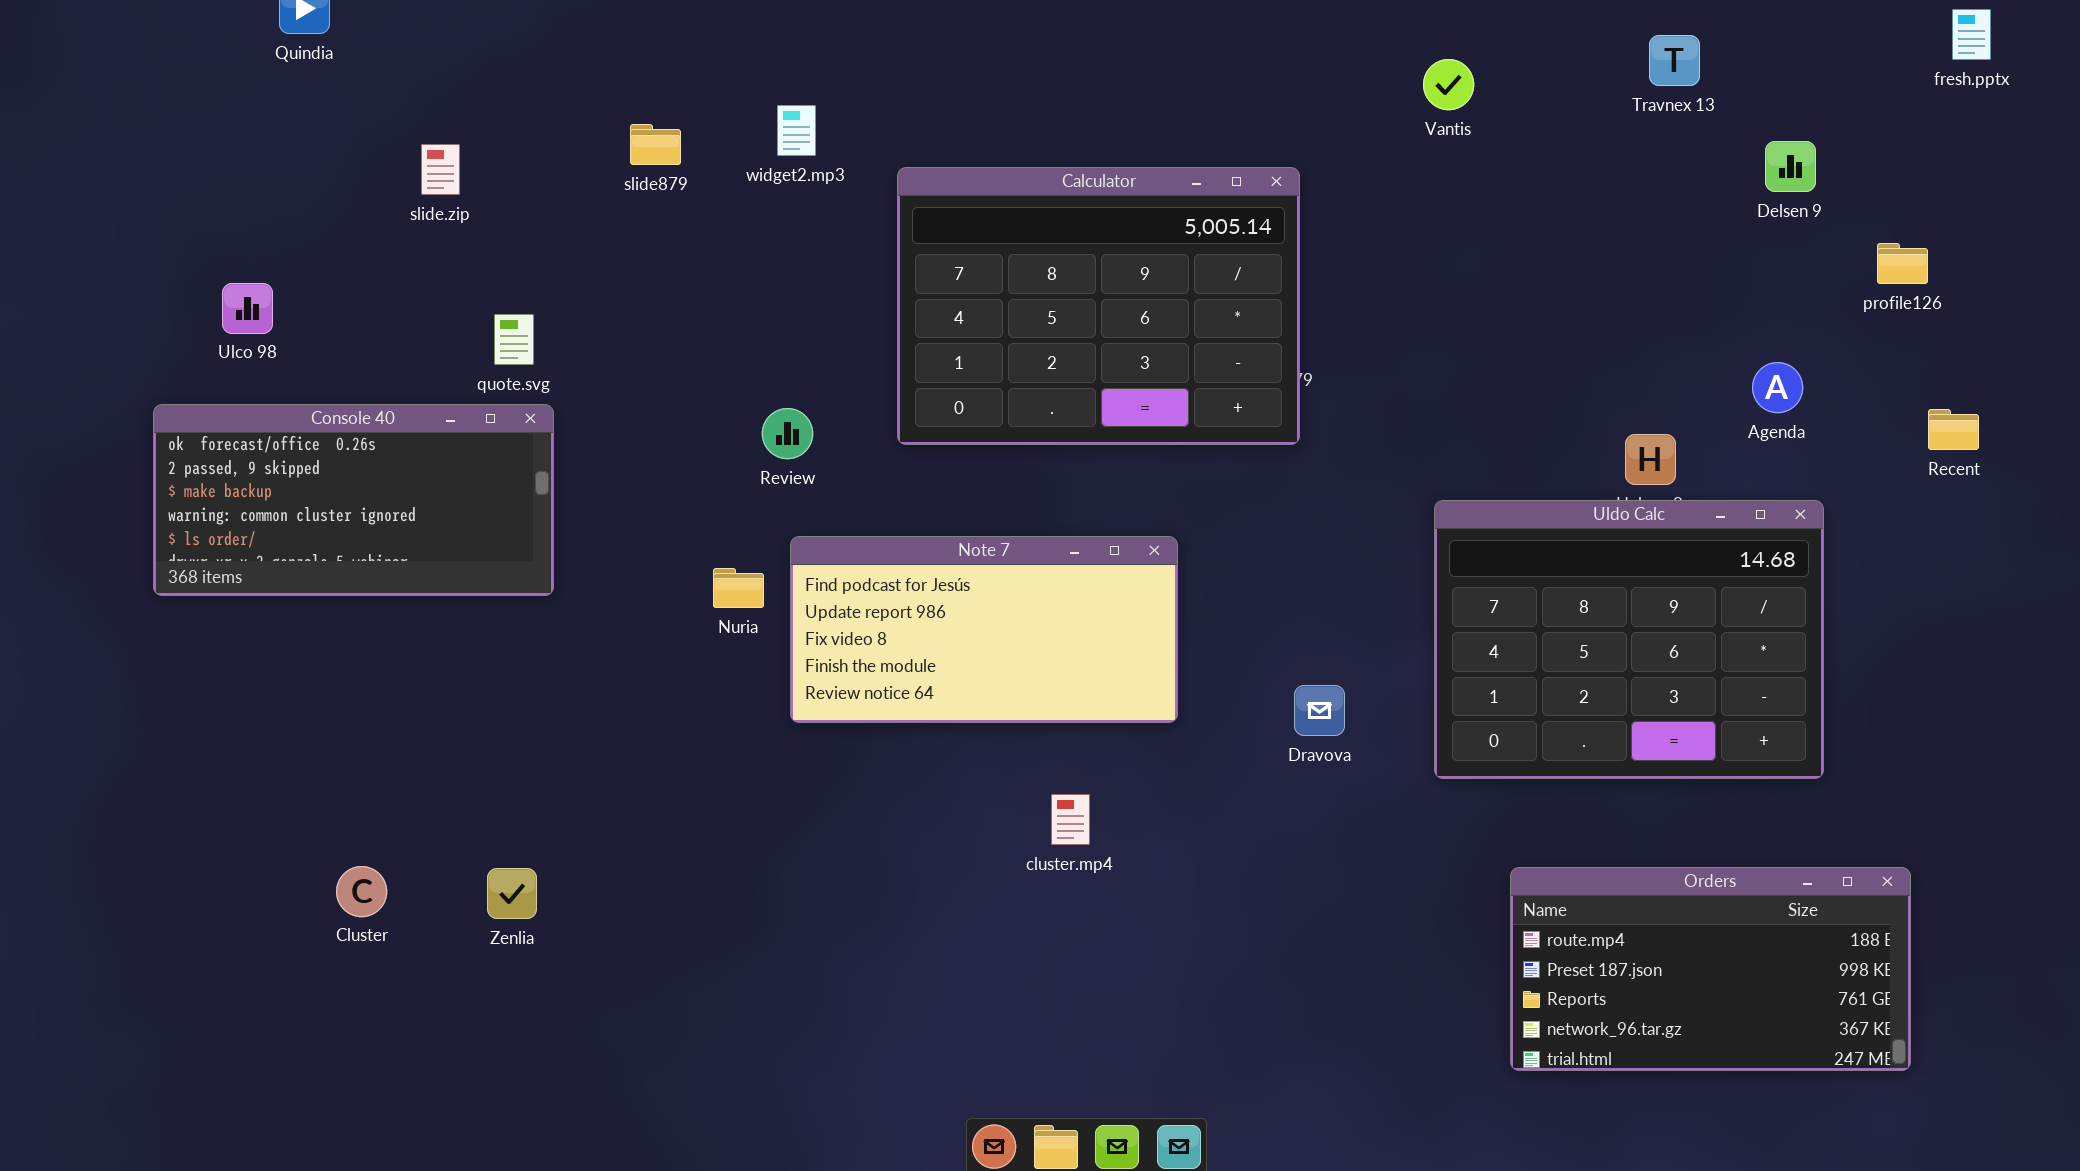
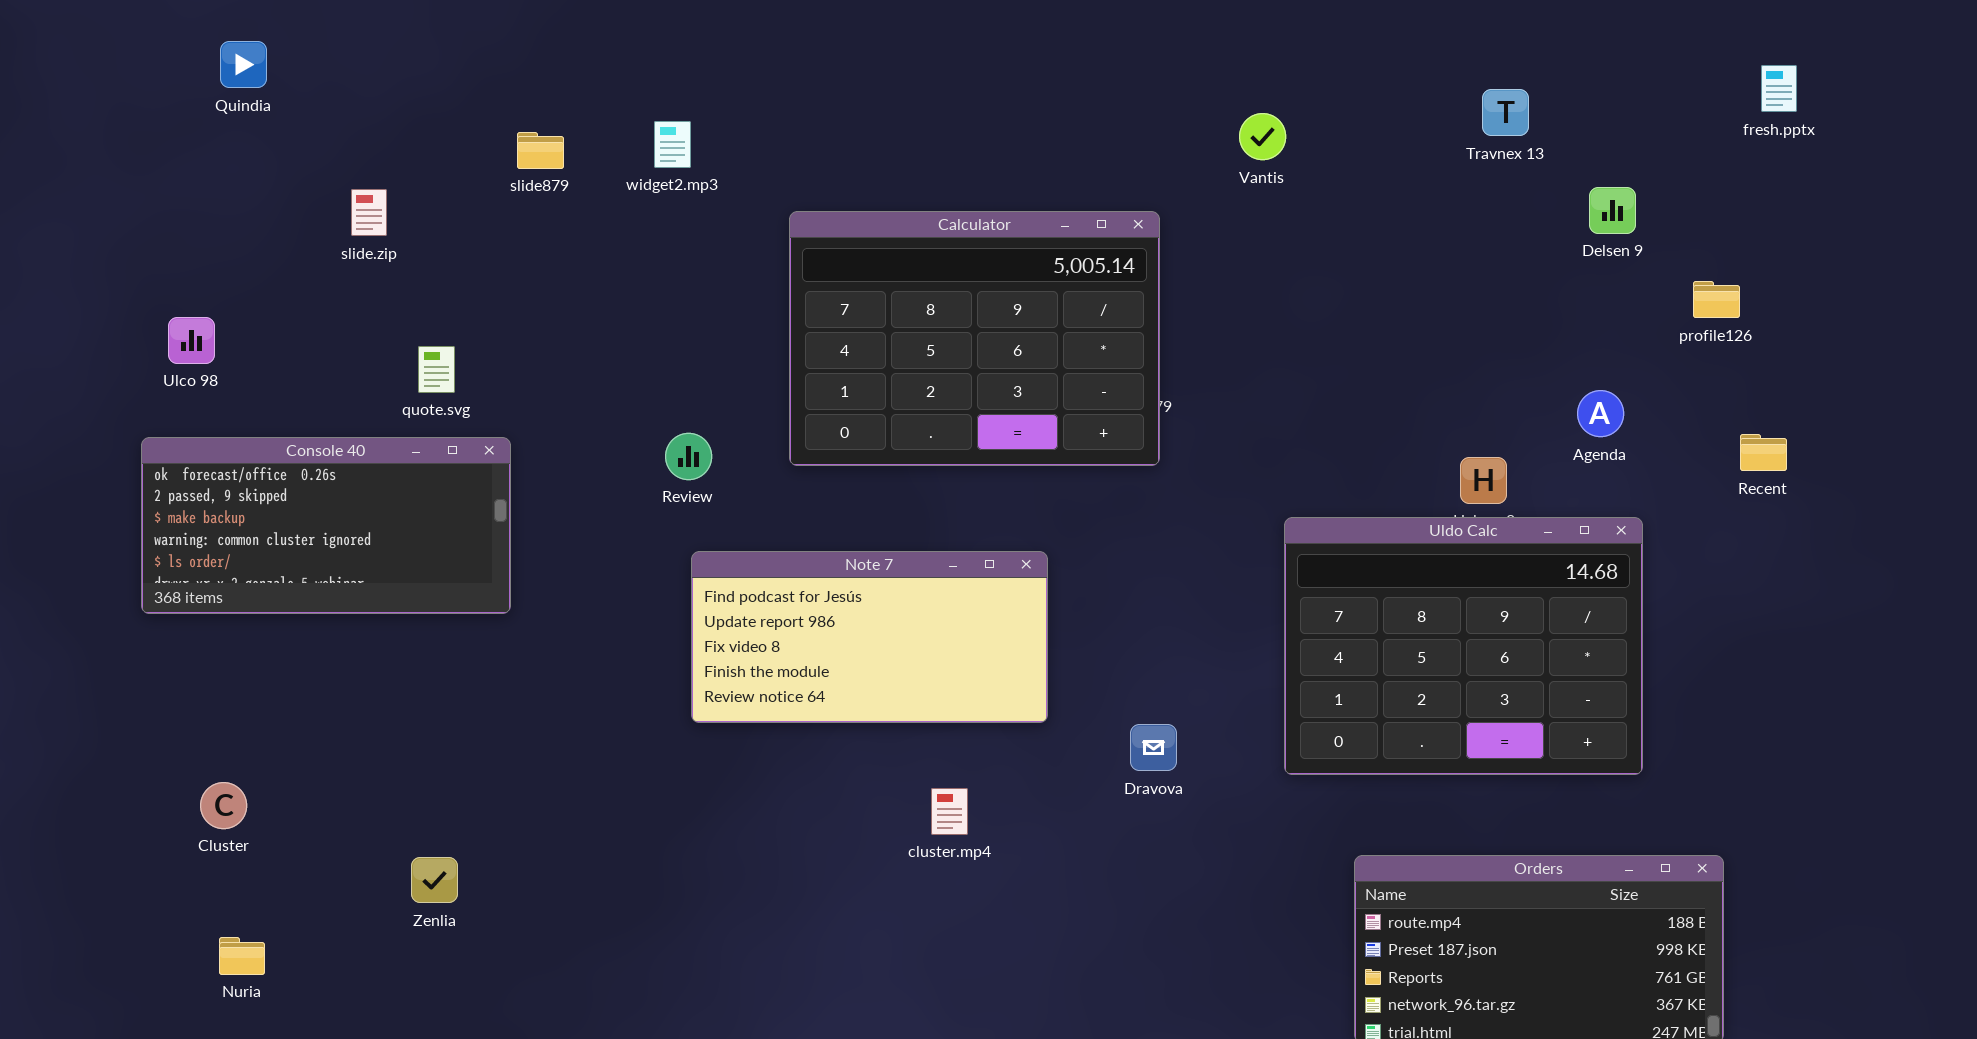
Vantis: [1423,59,1474,110] -> [1239,113,1286,160], moved
widget2.mp3: [777,105,816,156] -> [654,121,691,168], moved
slide879: [630,124,681,165] -> [517,132,564,169], moved
Console 40: [153,404,554,596] -> [141,437,511,614], moved
Nuria: [713,568,764,608] -> [219,937,265,975], moved
Dravova: [1294,685,1345,736] -> [1130,724,1177,771], moved
Cluster: [336,866,387,917] -> [200,782,247,829], moved

